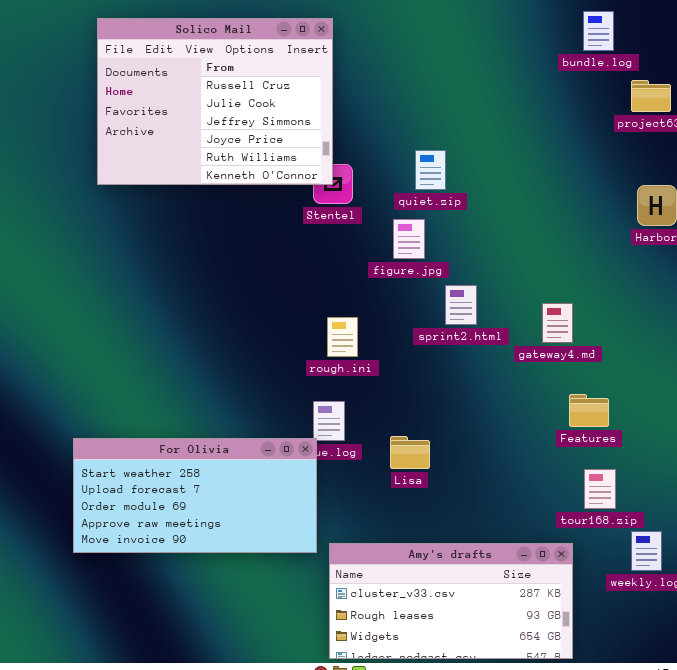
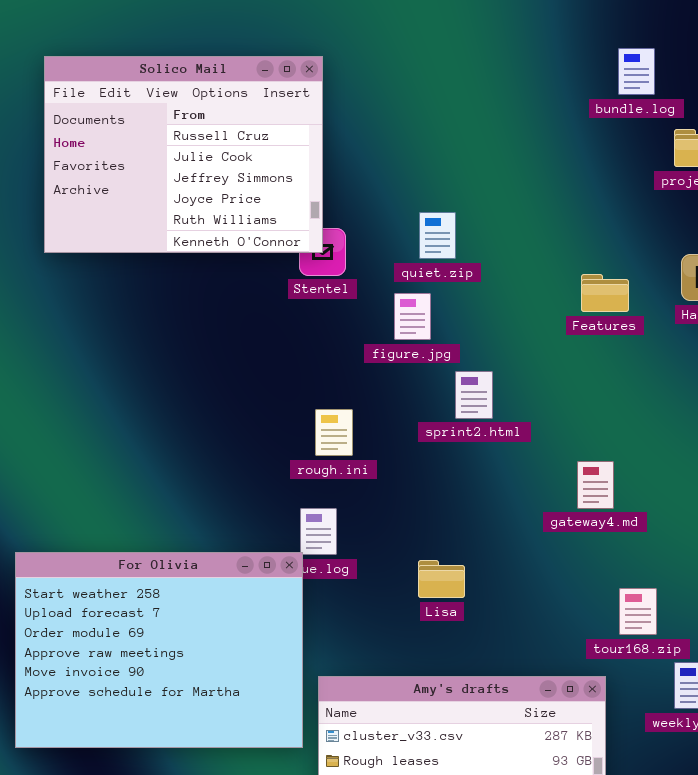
gateway4.md: [542,303,573,343] -> [577,461,614,509], moved
Features: [569,394,609,427] -> [581,274,629,312], moved
Lisa: [390,436,430,469] -> [418,560,465,598], moved
For Olivia: [73,438,317,553] -> [15,552,303,748], resized

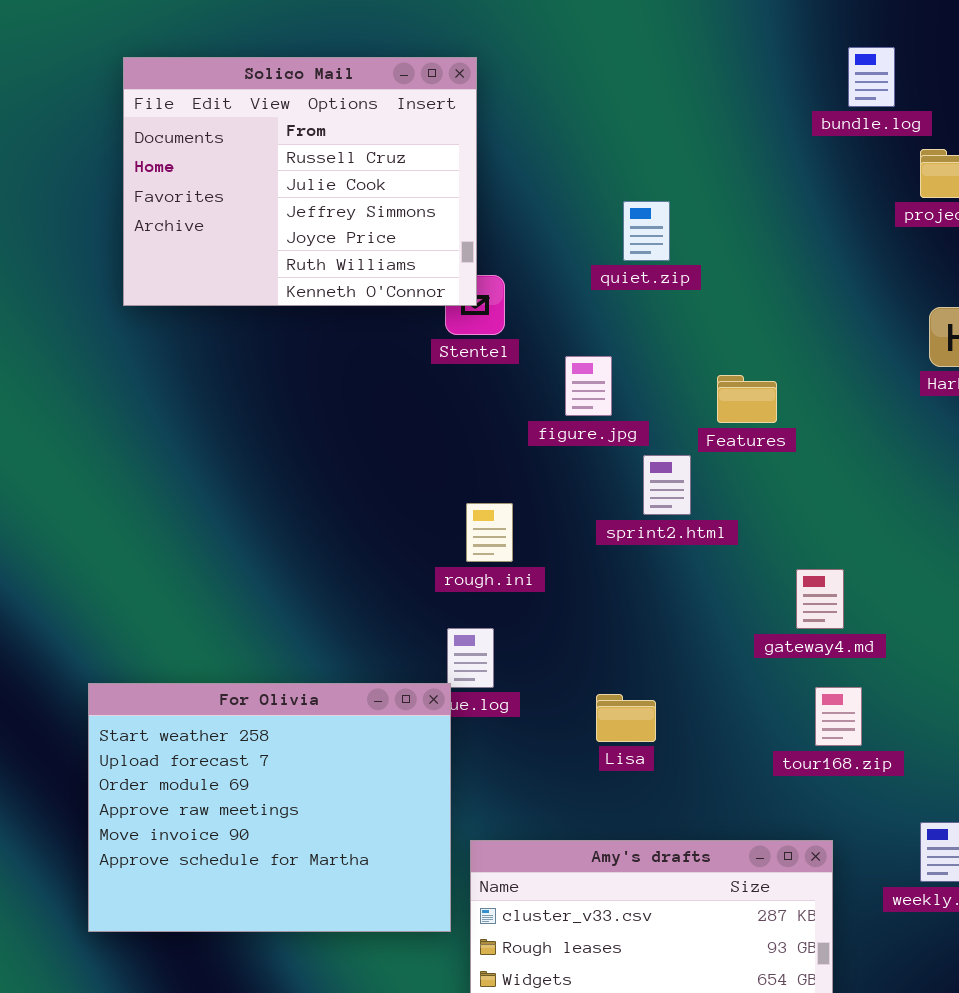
quiet.zip: [419,212,456,259] -> [623,201,670,261], moved
Features: [581,274,629,312] -> [717,375,777,423], moved
tour168.zip: [619,588,657,635] -> [815,687,862,746], moved

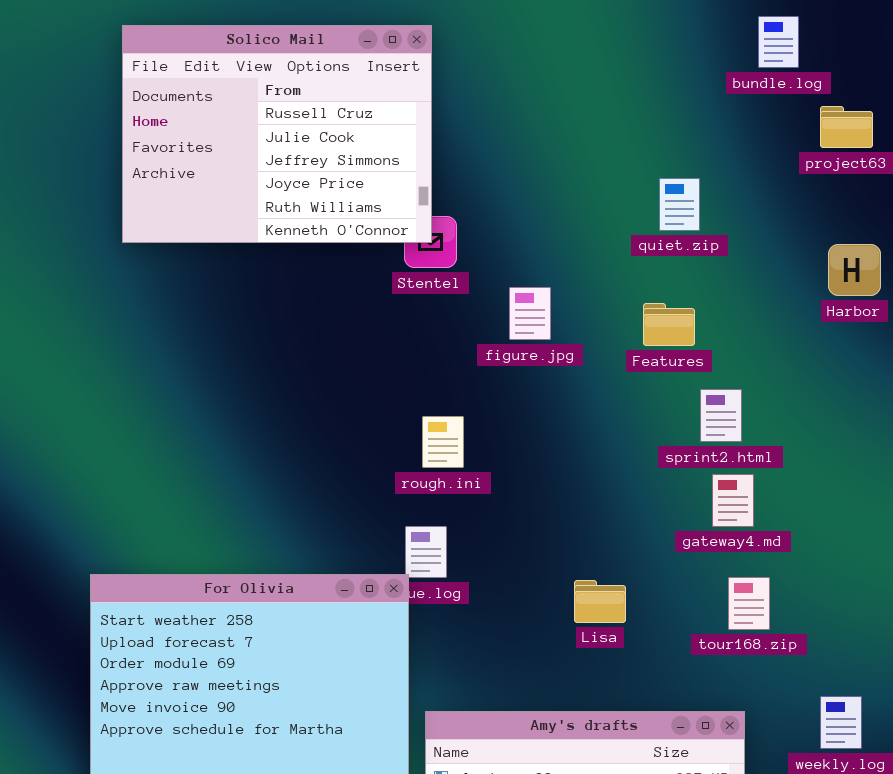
quiet.zip: [623,201,670,261] -> [659,178,700,231], moved
sprint2.html: [643,455,691,515] -> [700,389,742,442], moved
Lisa: [596,694,656,742] -> [574,580,626,623], moved

